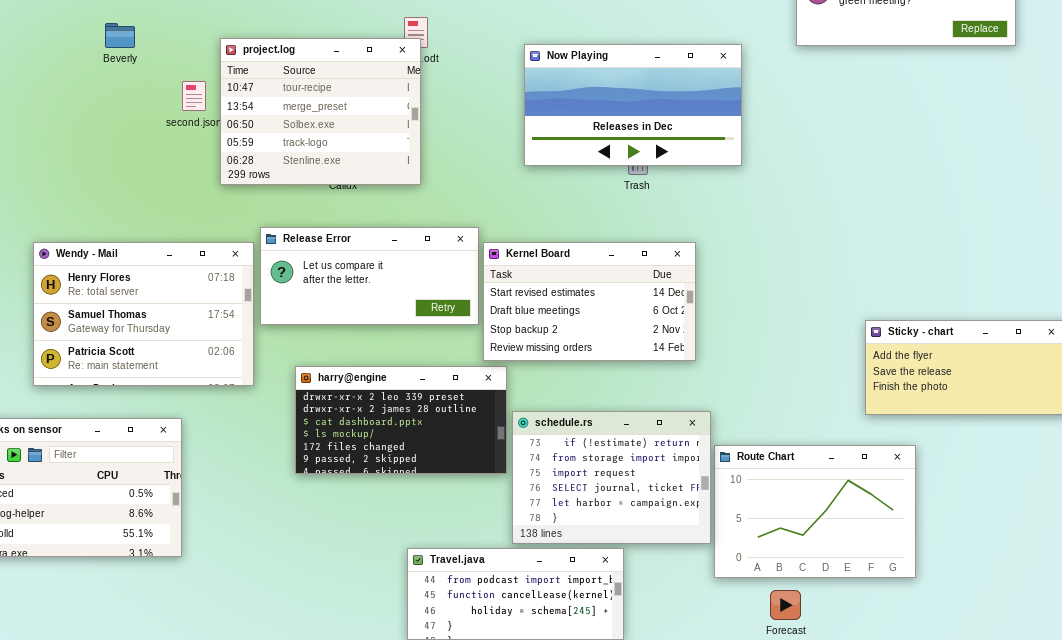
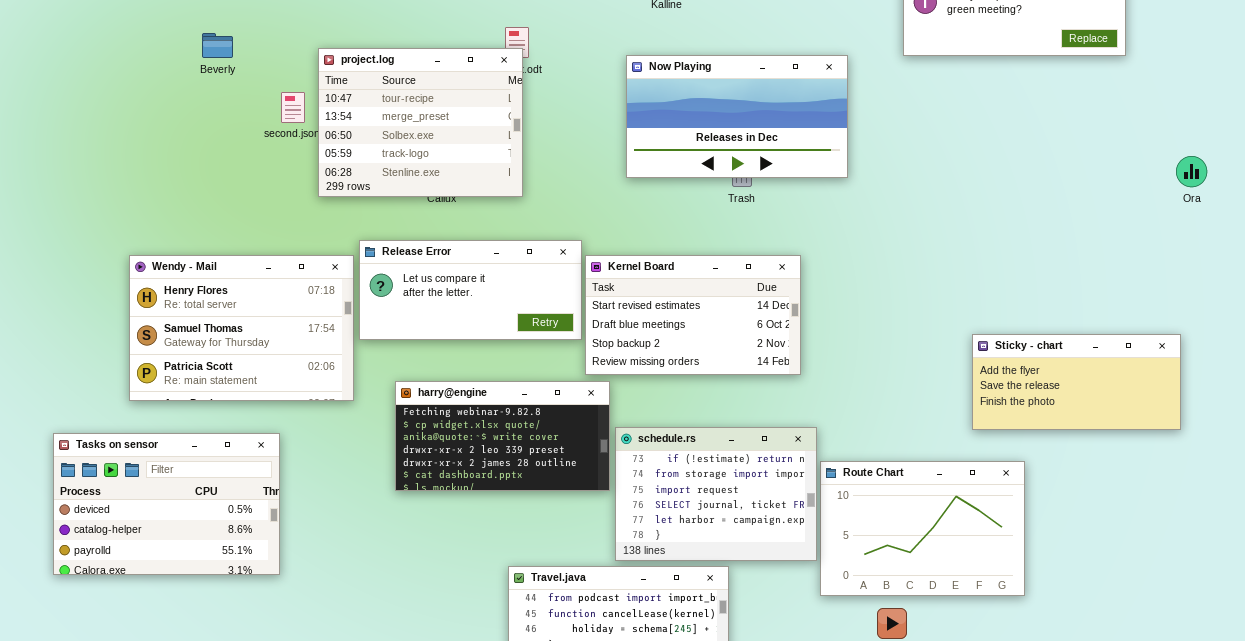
harry@engine: [295,366,507,474] -> [395,381,610,491], scrolled up 3 rows

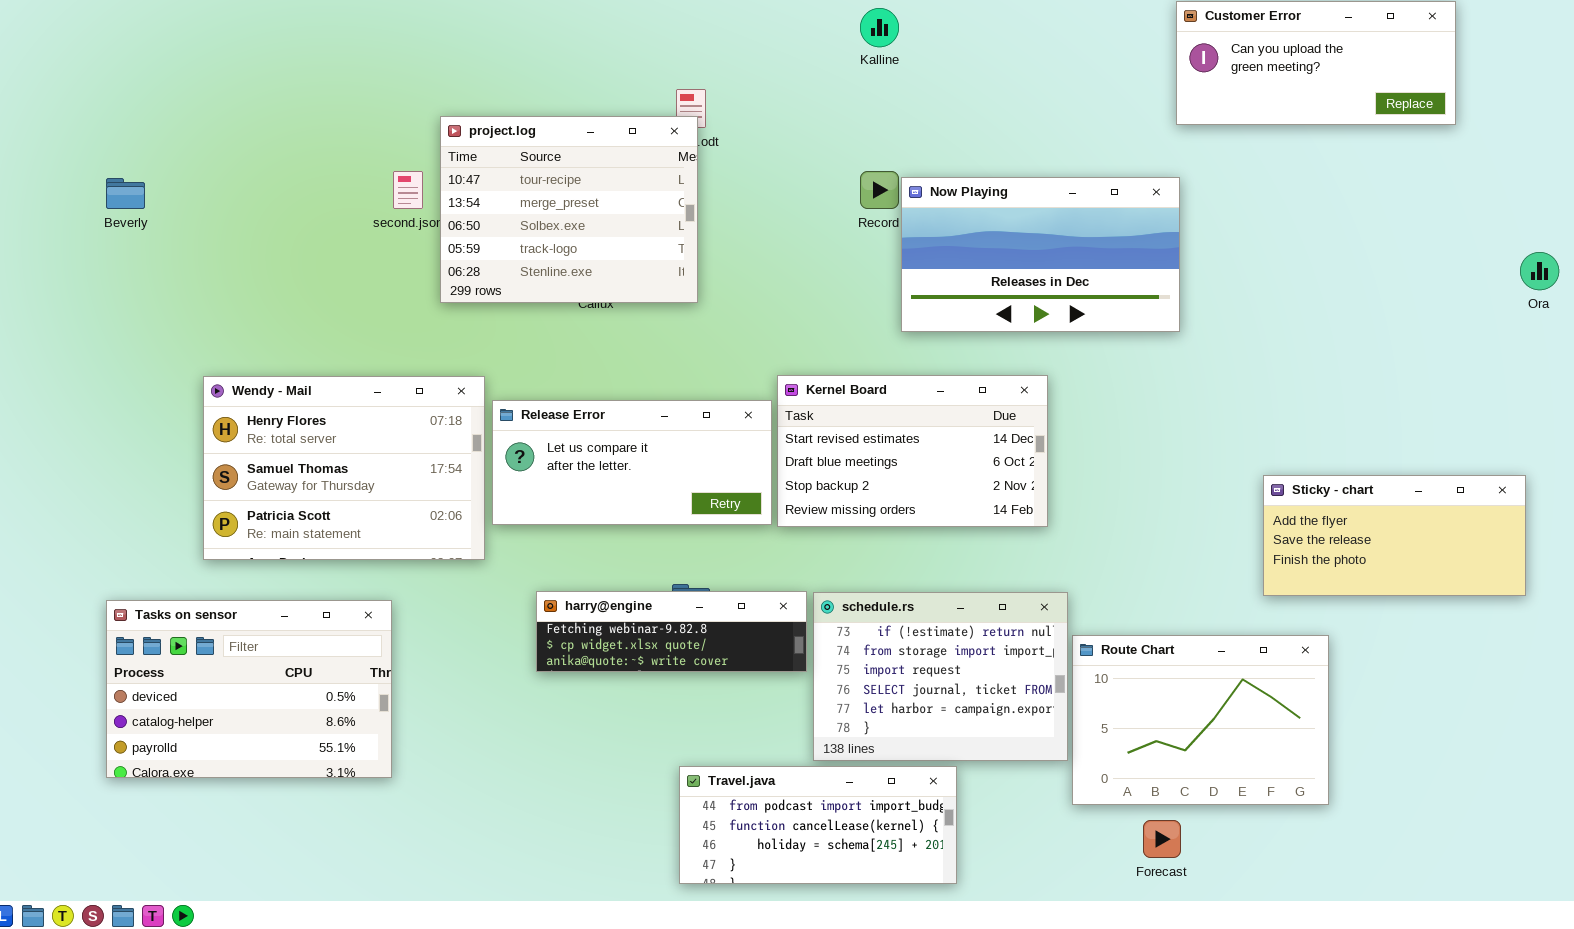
Beverly: [202,33,233,58] -> [106,178,145,209], moved
Now Playing: [626,55,848,178] -> [901,177,1180,332], moved
Release Error: [359,240,582,340] -> [492,400,772,525], moved
harry@engine: [395,381,610,491] -> [536,591,807,672], resized

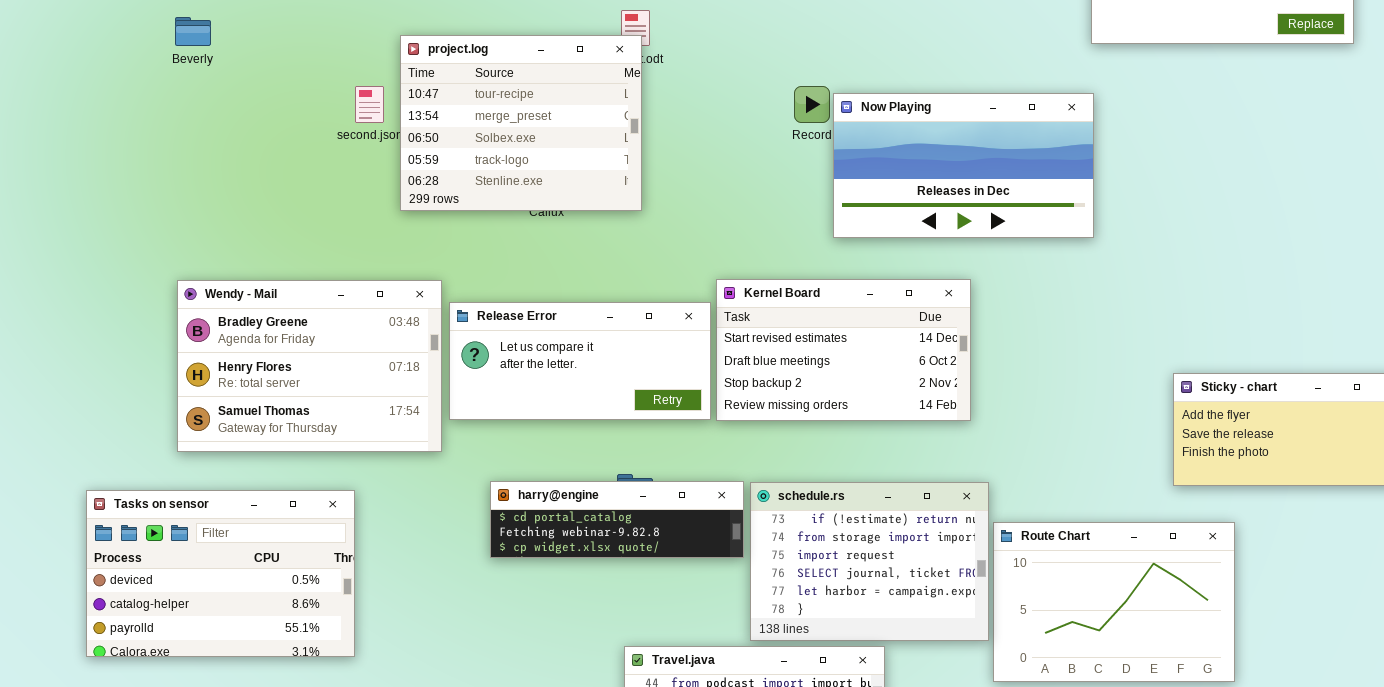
Beverly: [106,178,145,209] -> [175,17,211,46], moved
Wendy - Mail: [203,376,485,560] -> [177,280,442,452], scrolled up 1 row
harry@engine: [536,591,807,672] -> [490,481,744,558], scrolled up 1 row

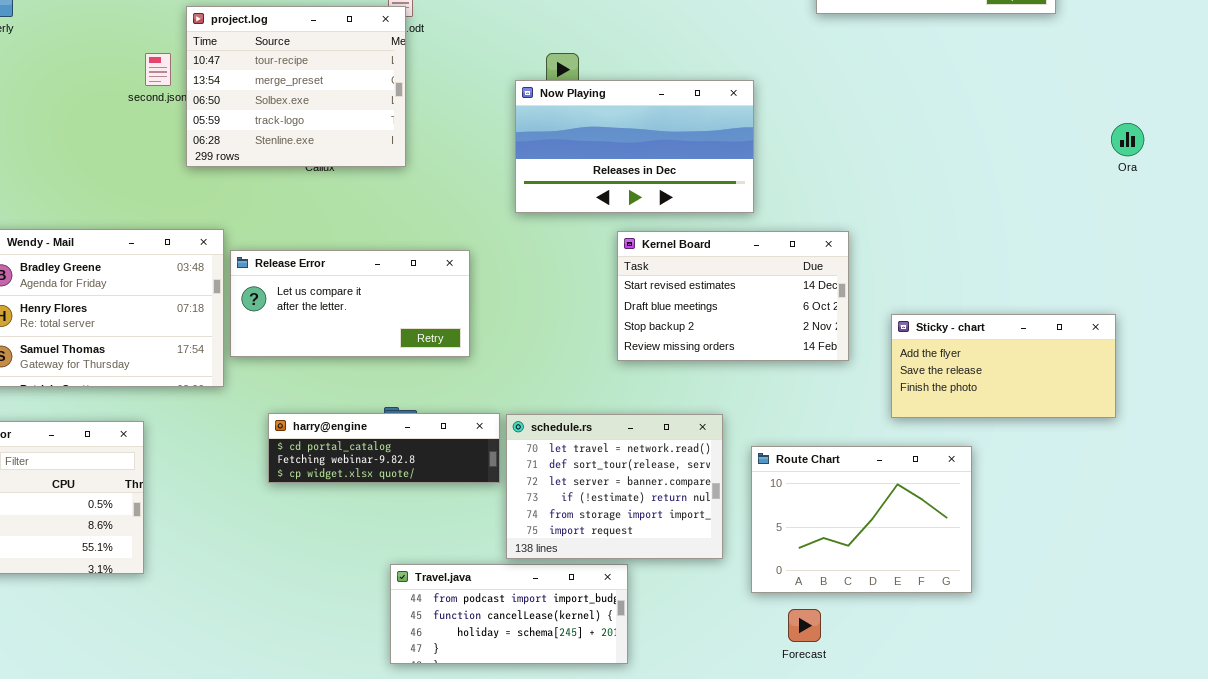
Now Playing: [833,93,1094,238] -> [515,80,754,213], moved
Kernel Board: [716,279,971,421] -> [617,231,849,361], moved
schedule.rs: [750,482,989,641] -> [506,414,723,559], scrolled up 3 rows
Route Chart: [993,522,1235,682] -> [751,446,972,593], moved

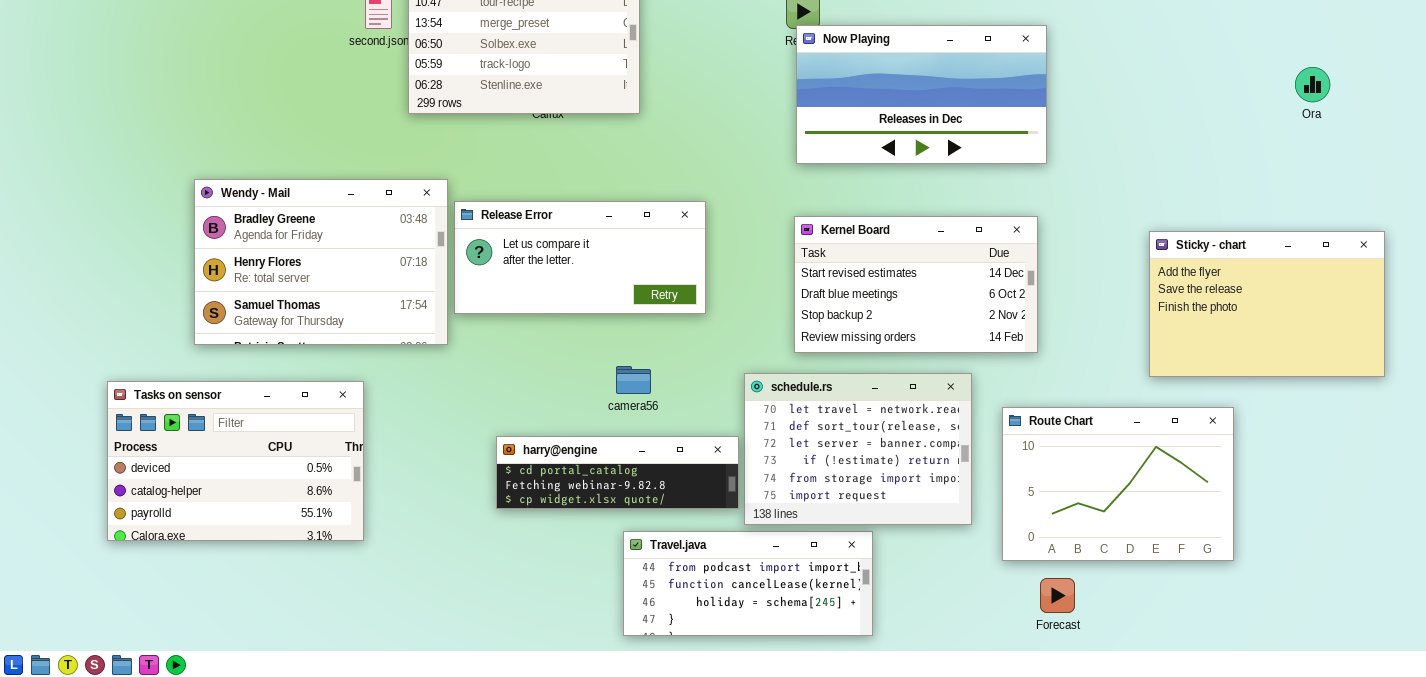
Now Playing: [515,80,754,213] -> [796,25,1047,164], moved
Ora: [1111,123,1144,156] -> [1295,67,1330,102], moved
Kernel Board: [617,231,849,361] -> [794,216,1038,353], moved
Sticky - chart: [891,314,1116,418] -> [1149,231,1385,377], resized
harry@engine: [268,413,500,483] -> [496,436,739,509], moved

